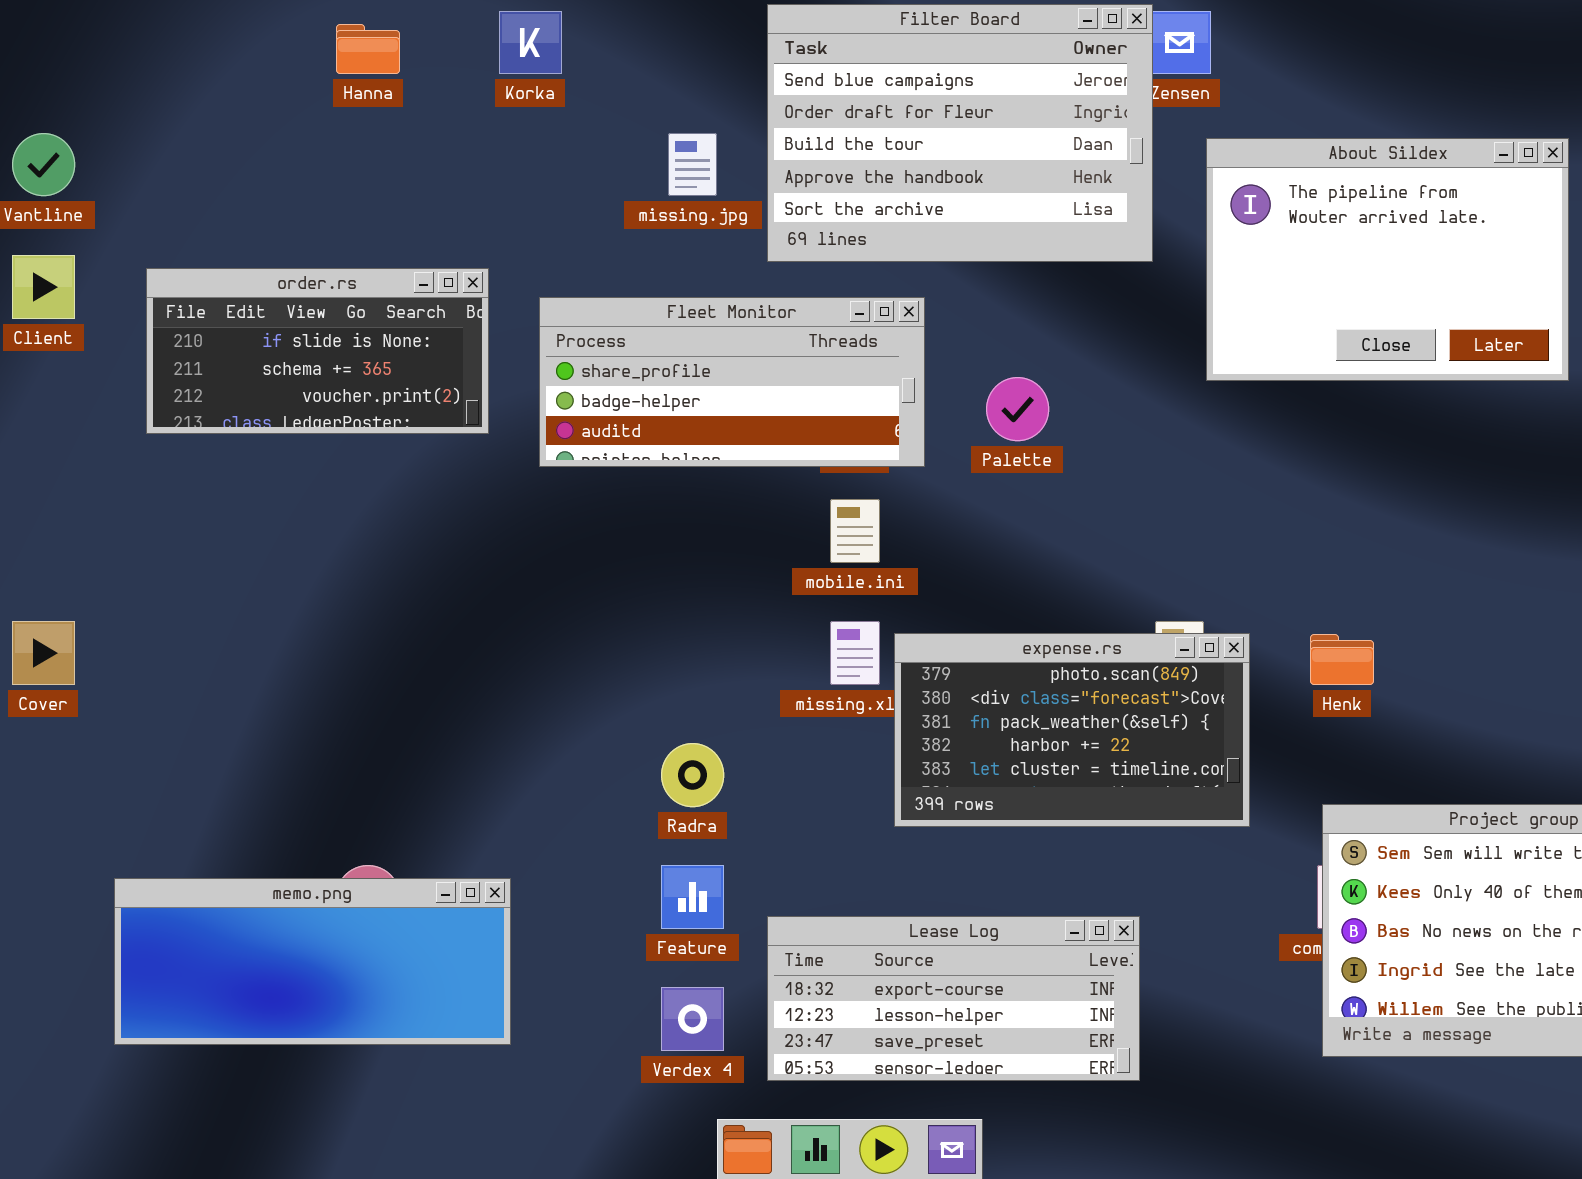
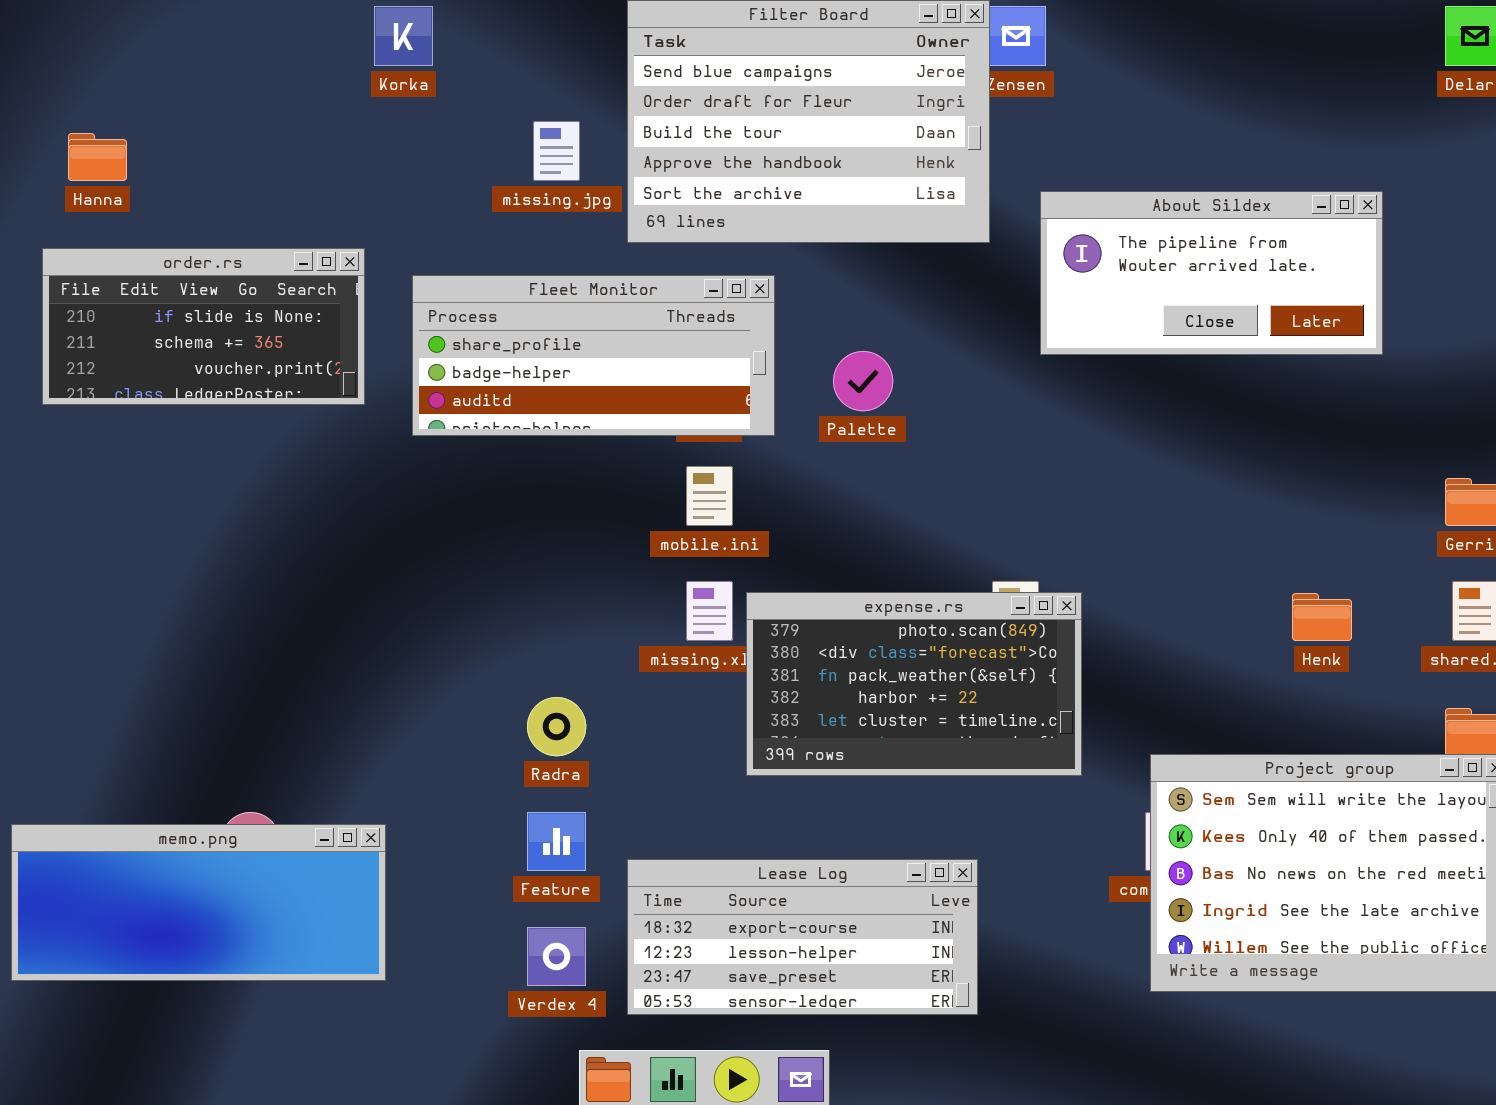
Hanna: [336,24,400,74] -> [68,133,127,181], moved
About Sildex: [1206,138,1569,381] -> [1040,191,1383,355], resized
Henk: [1310,634,1374,685] -> [1292,593,1352,641], moved

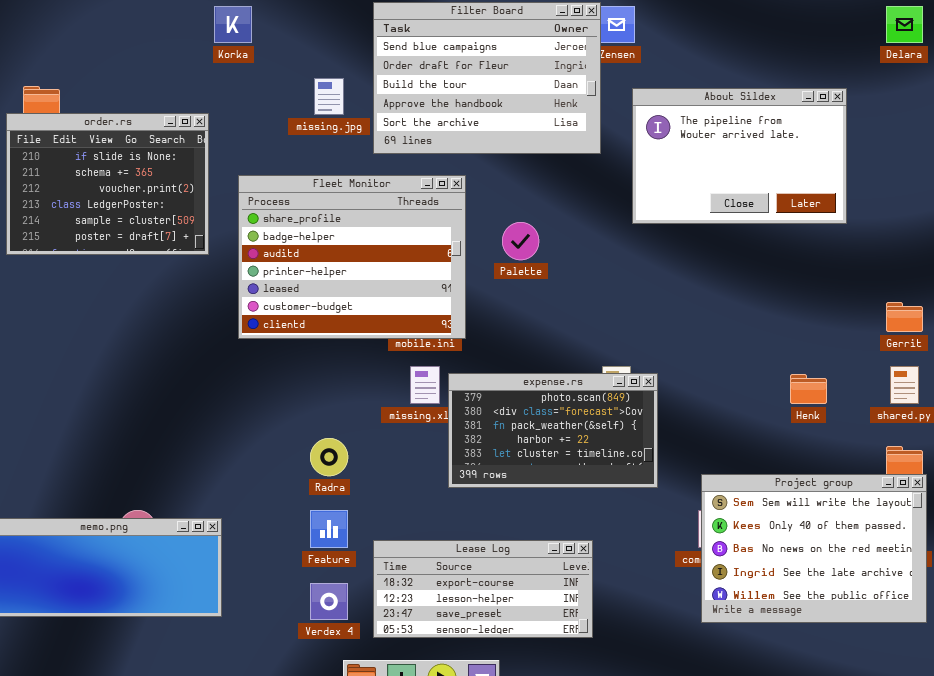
About Sildex: [1040,191,1383,355] -> [632,88,847,224], resized
order.rs: [42,248,365,405] -> [6,113,209,255], resized
Fleet Monitor: [412,275,775,436] -> [238,175,466,339], resized

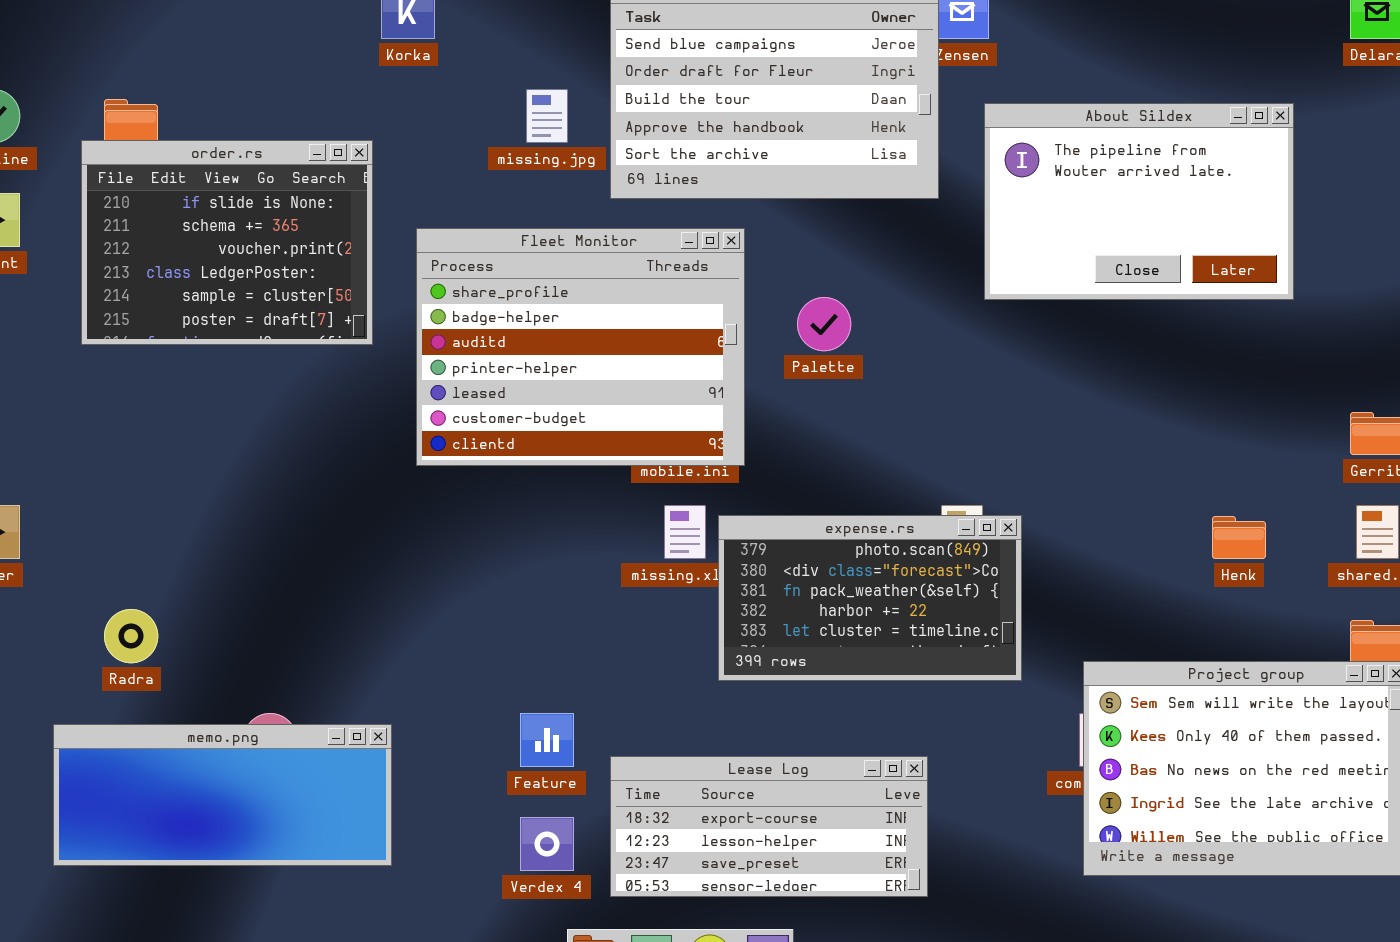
Radra: [310,438,348,476] -> [104,609,158,663], moved

